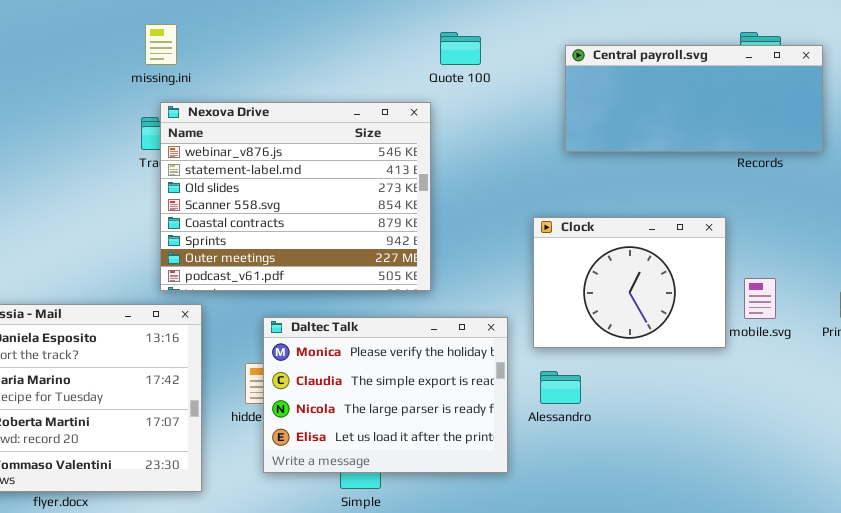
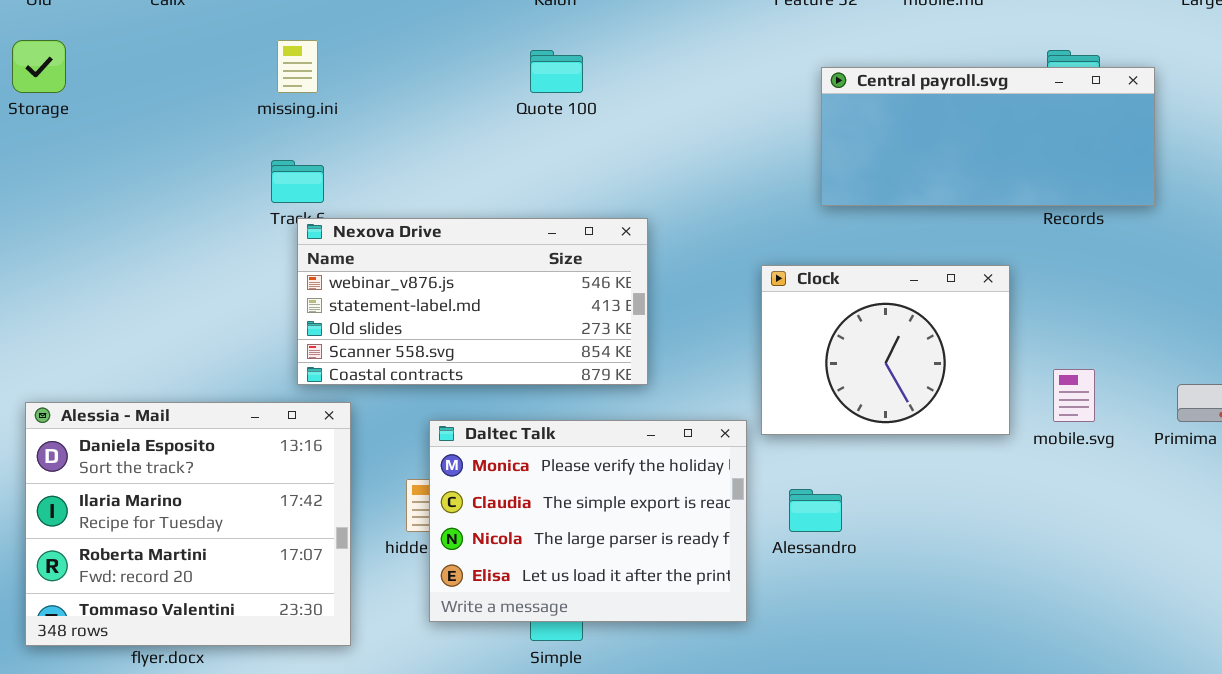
Quote 100: [440,32,481,65] -> [530,50,583,93], moved
Nexova Drive: [160,102,431,291] -> [297,218,648,385], resized
Clock: [533,217,726,348] -> [761,265,1010,435], moved

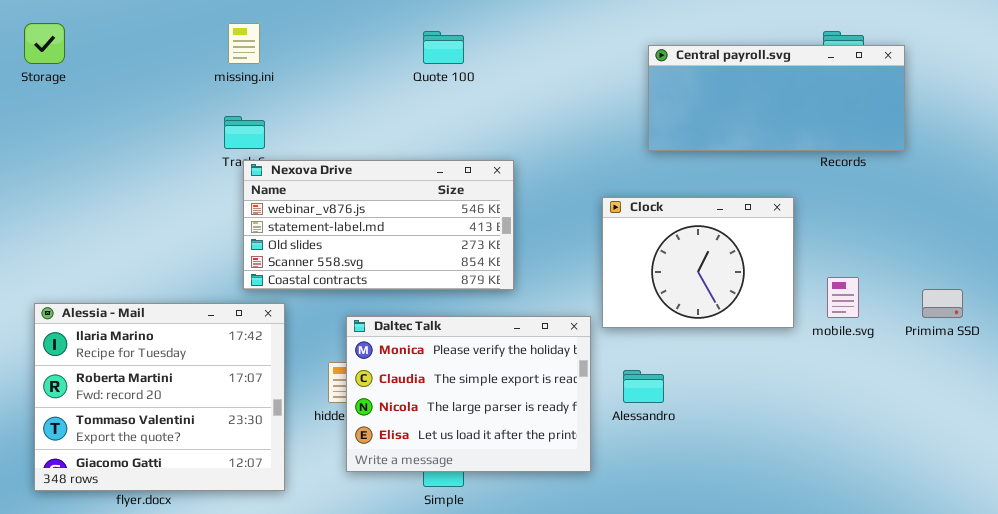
Alessia - Mail: [25,402,351,646] -> [34,303,285,491], scrolled down 1 row

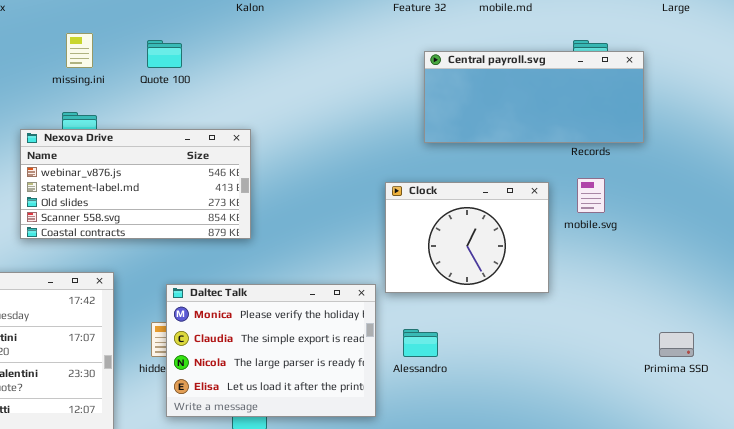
Quote 100: [423,31,464,64] -> [147,40,182,68], moved
Nexova Drive: [243,160,514,290] -> [20,129,251,239], moved
mobile.svg: [827,277,859,318] -> [577,178,605,213], moved
Primima SSD: [922,289,963,318] -> [659,332,694,357], moved

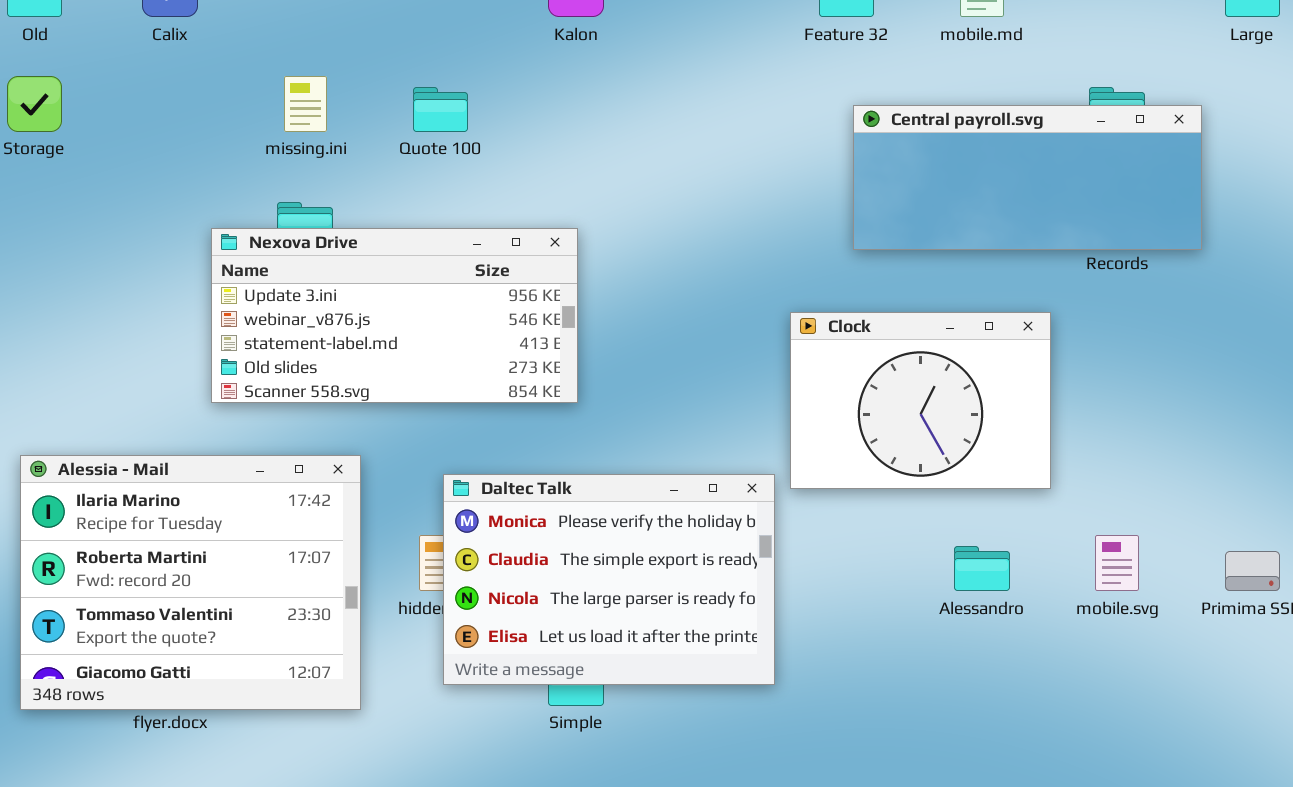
Nexova Drive: [20,129,251,239] -> [211,228,578,403], scrolled up 1 row
mobile.svg: [577,178,605,213] -> [1095,535,1139,591], moved
Alessandro: [403,329,438,357] -> [954,546,1010,591], moved

